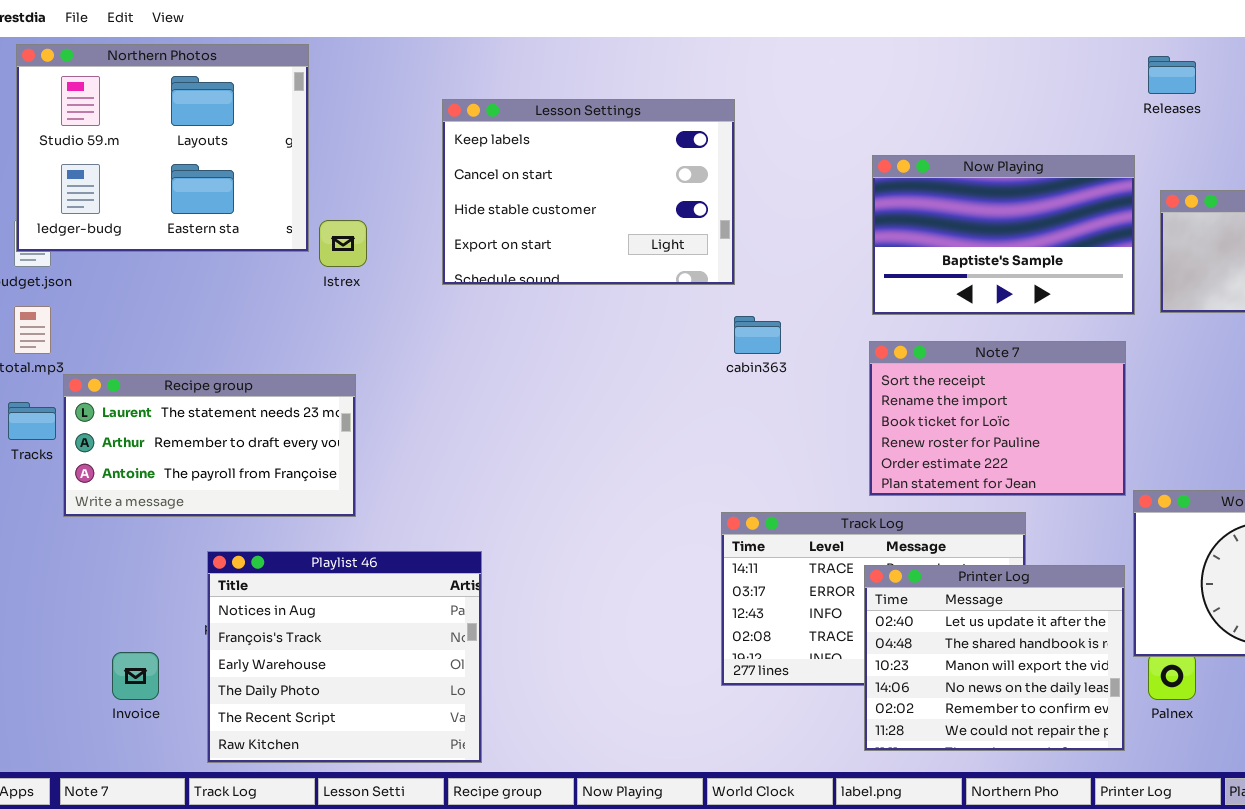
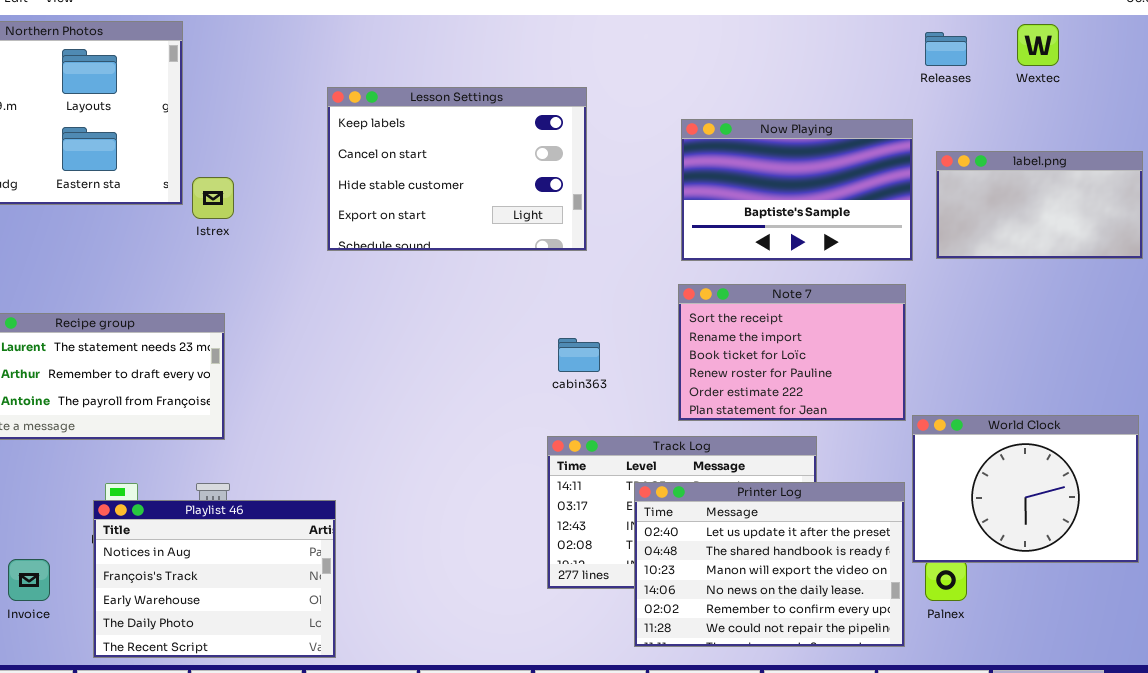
Lesson Settings: [442,99,735,285] -> [327,87,587,251], moved
cabin363: [734,316,781,354] -> [558,338,600,372], moved
Playlist 46: [207,551,482,763] -> [93,500,336,658], resized
Printer Log: [864,565,1125,751] -> [634,482,905,647], resized

